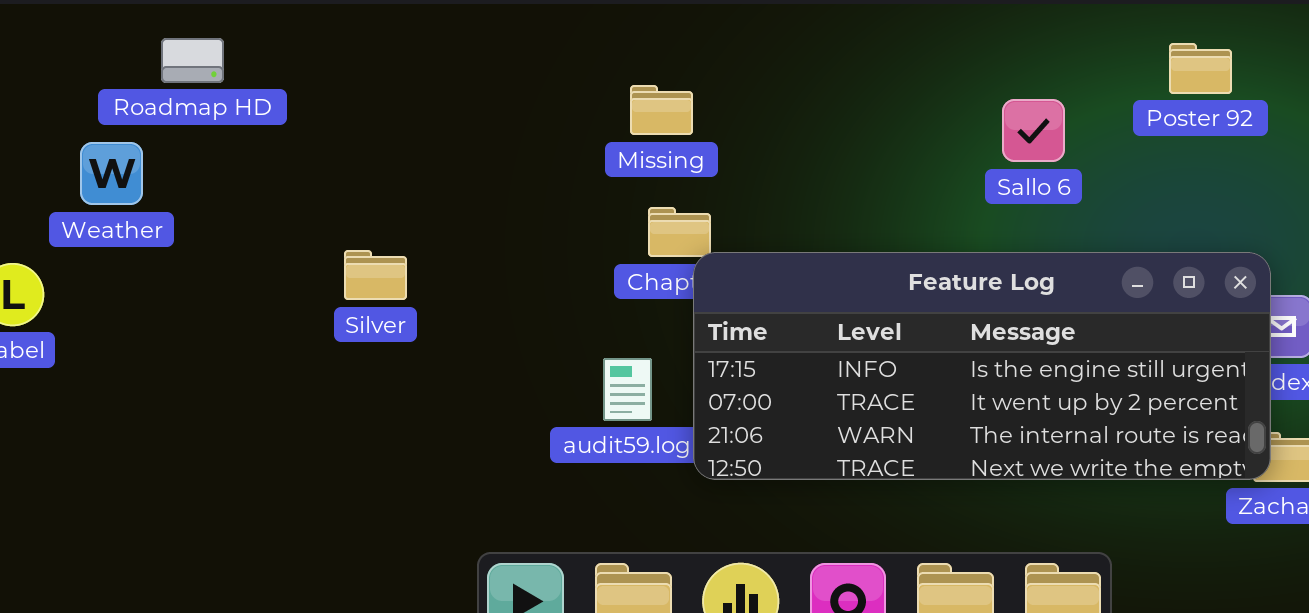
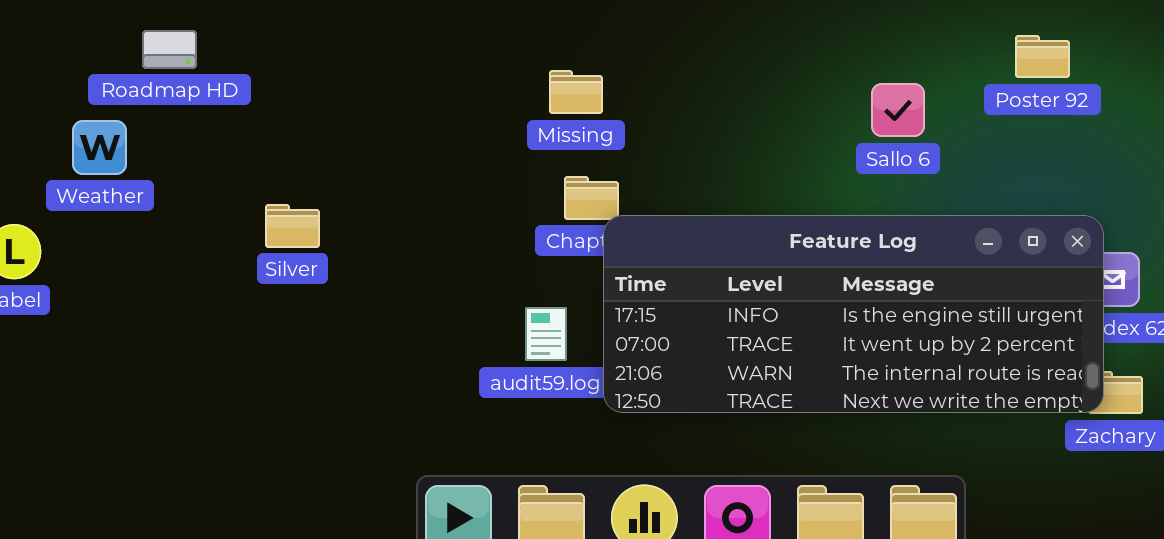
Silver: [344,250,407,300] -> [265,204,320,248], moved

